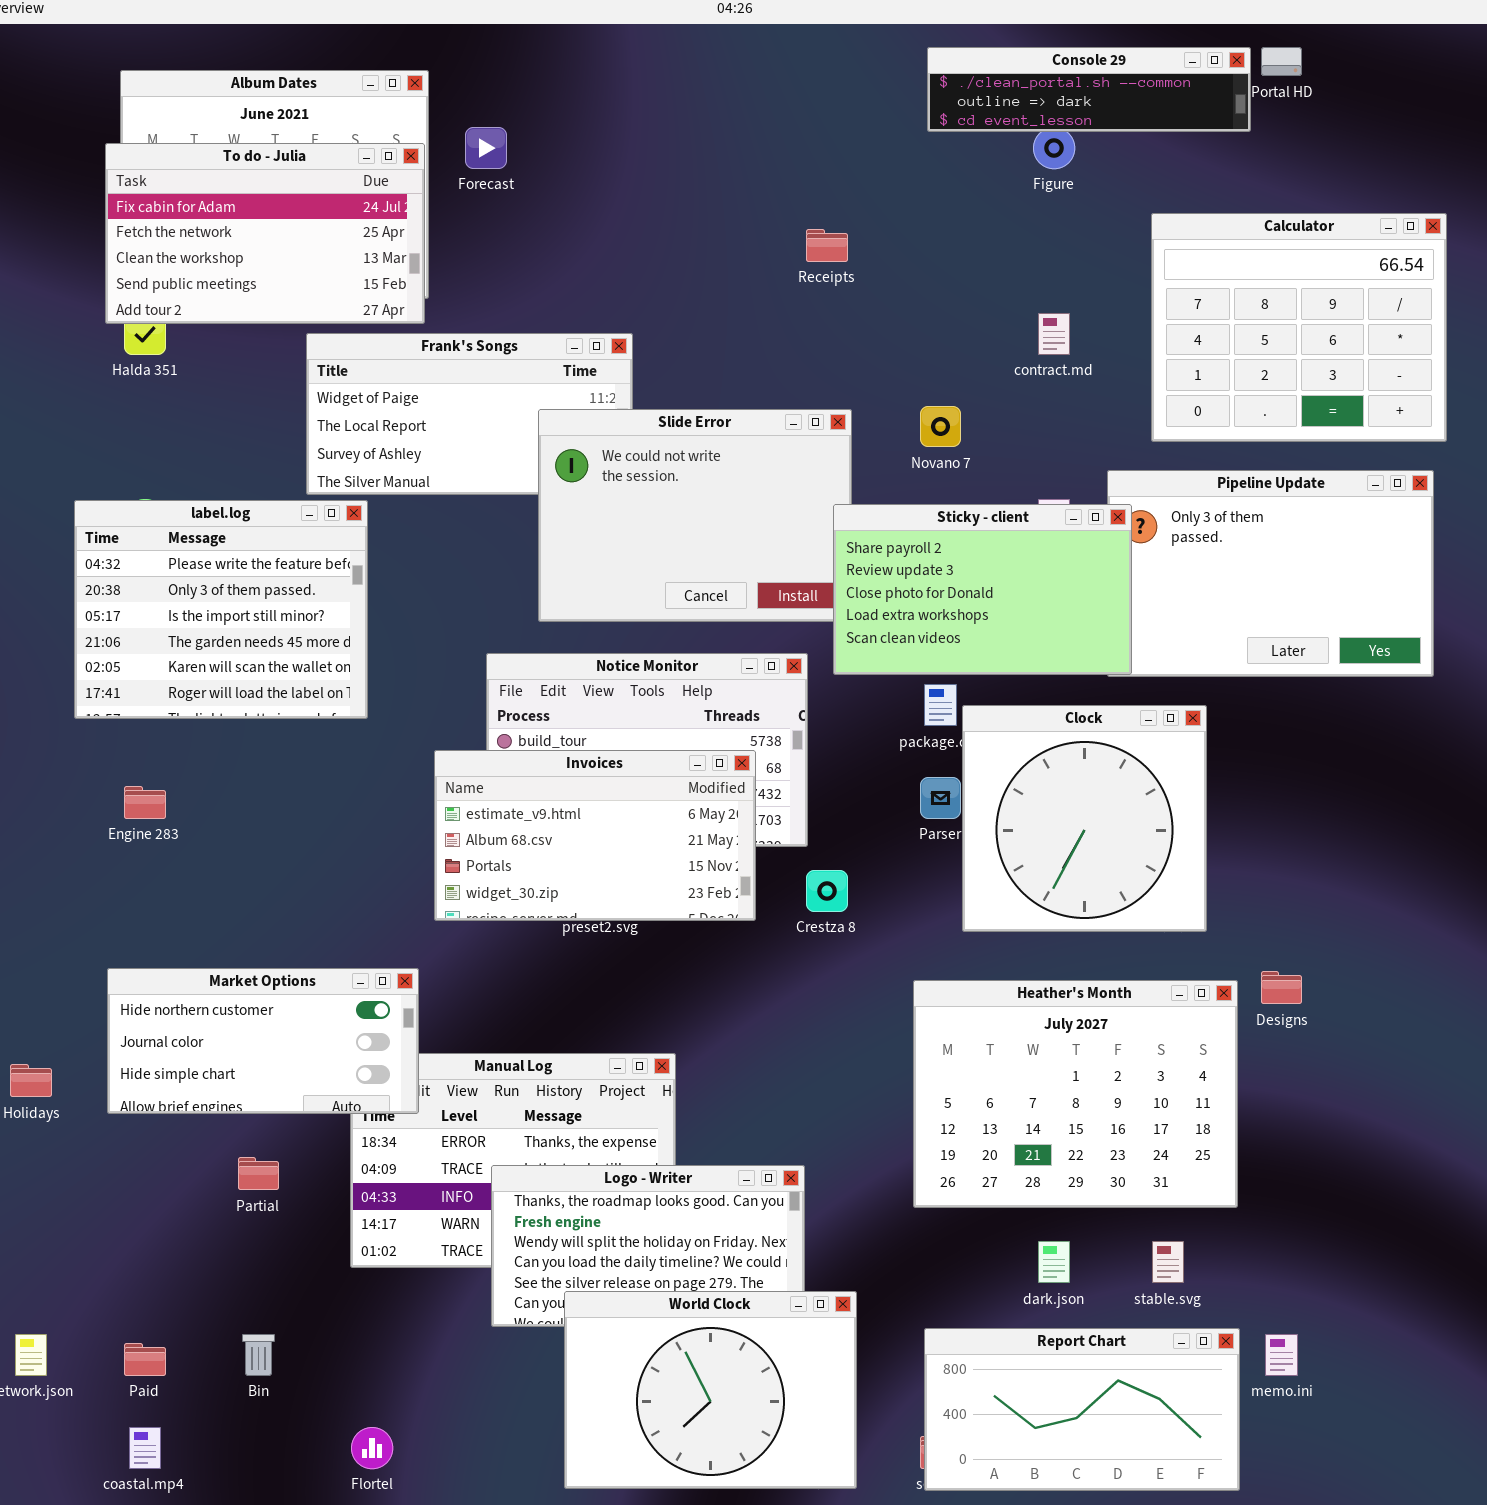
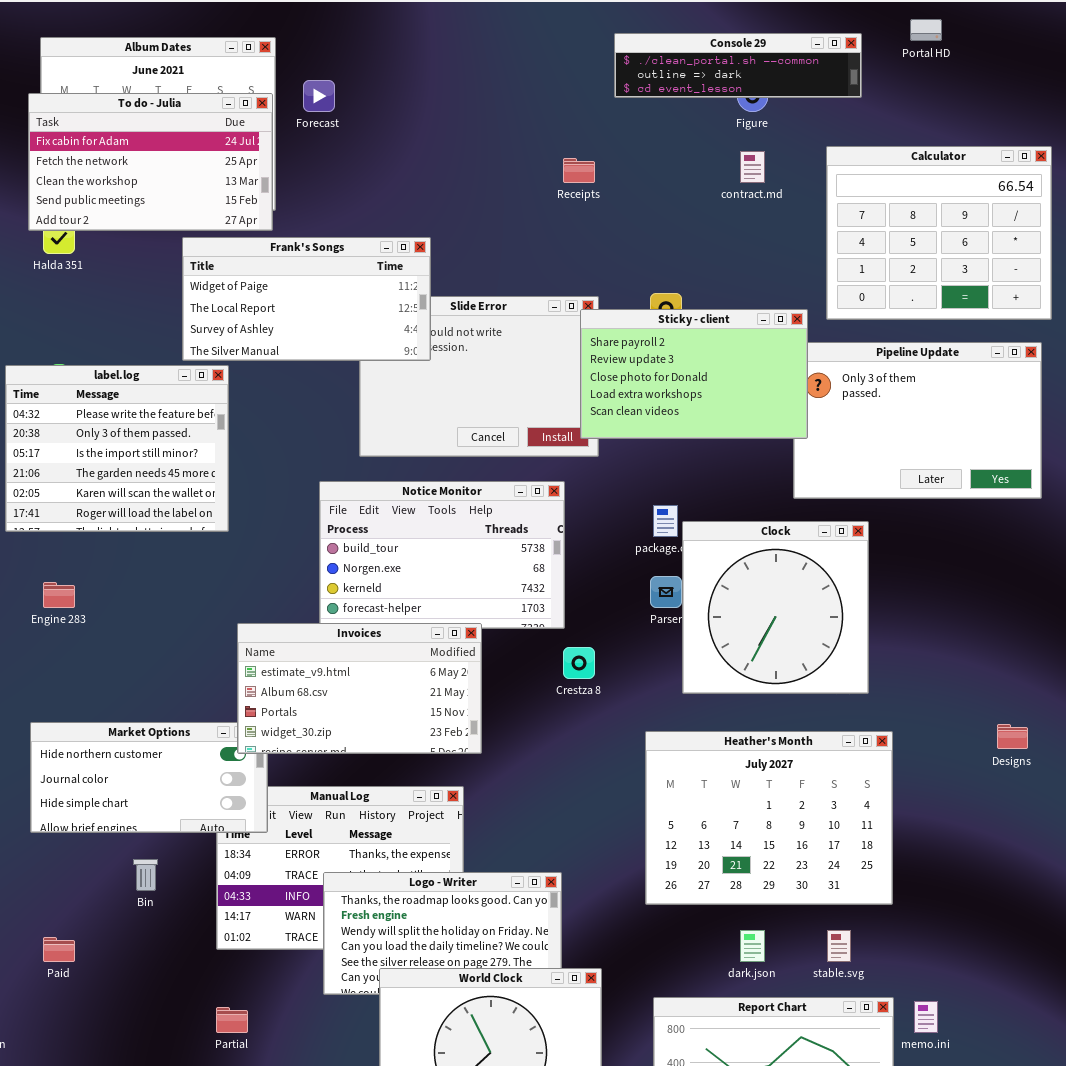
Console 29: [927,47,1251,132] -> [614,33,862,98], moved
contract.md: [1038,313,1070,355] -> [740,151,765,183], moved
Frank's Songs: [306,333,633,495] -> [182,237,431,361], raised
Sticky - client: [833,504,1132,675] -> [580,309,808,439], moved
Invoices: [434,750,756,921] -> [237,623,482,754], moved
Designs: [1261,971,1302,1004] -> [997,724,1028,749], moved
Partial: [238,1157,279,1190] -> [216,1007,248,1033], moved
Bin: [242,1334,275,1376] -> [133,859,158,891], moved
Paid: [124,1343,166,1376] -> [43,937,75,962], moved

